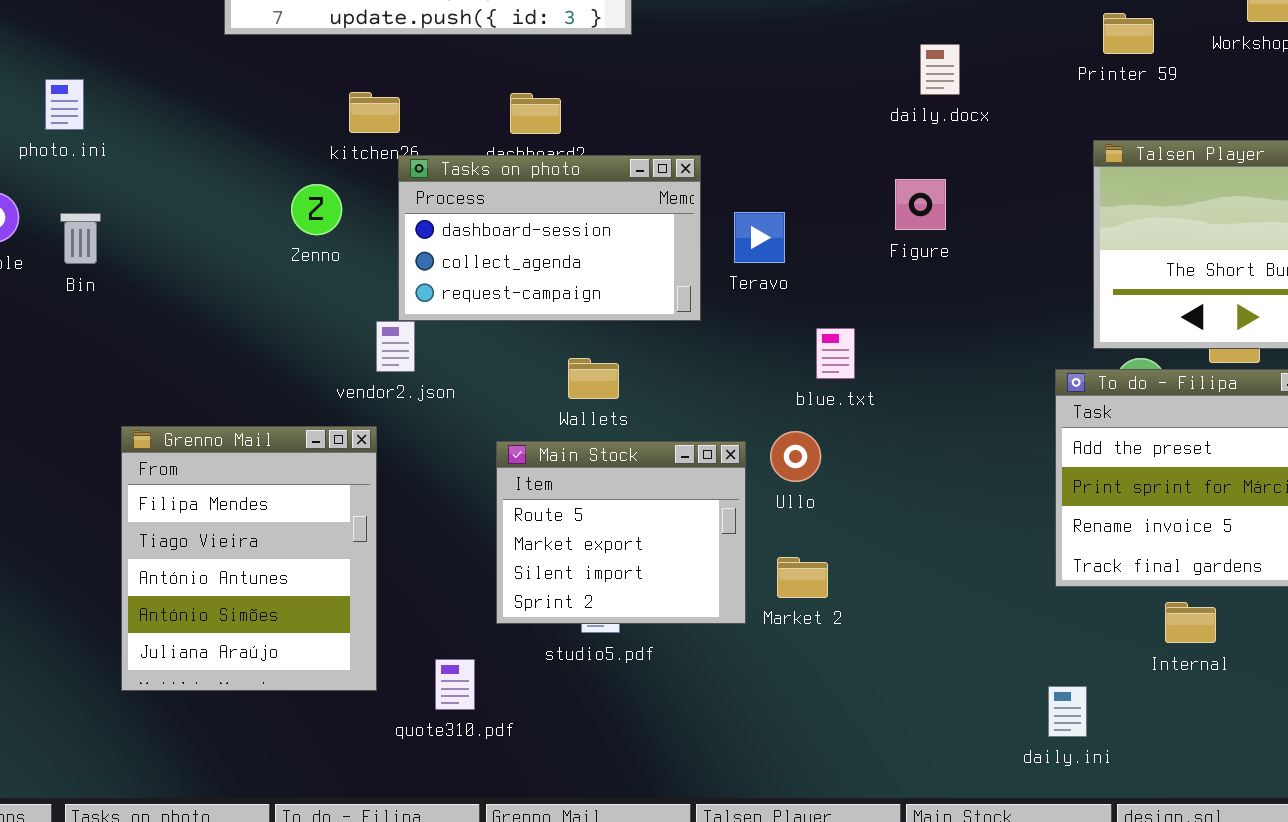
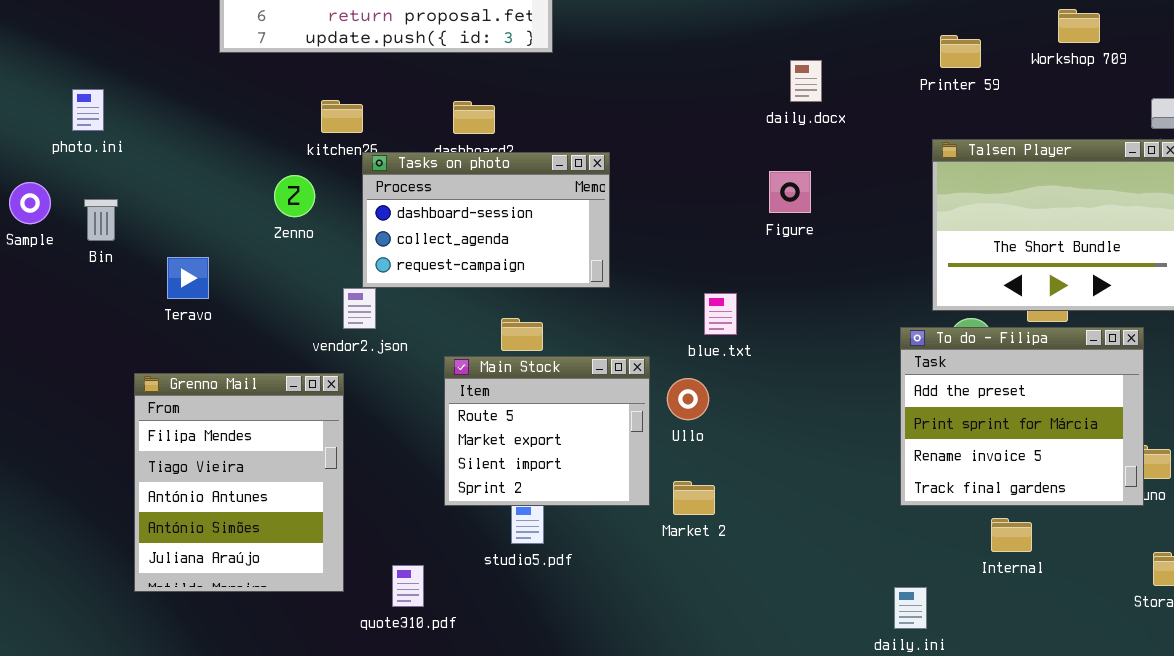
Teravo: [734,212,785,263] -> [167,257,209,299], moved
Main Stock: [496,441,746,624] -> [444,356,650,506], moved

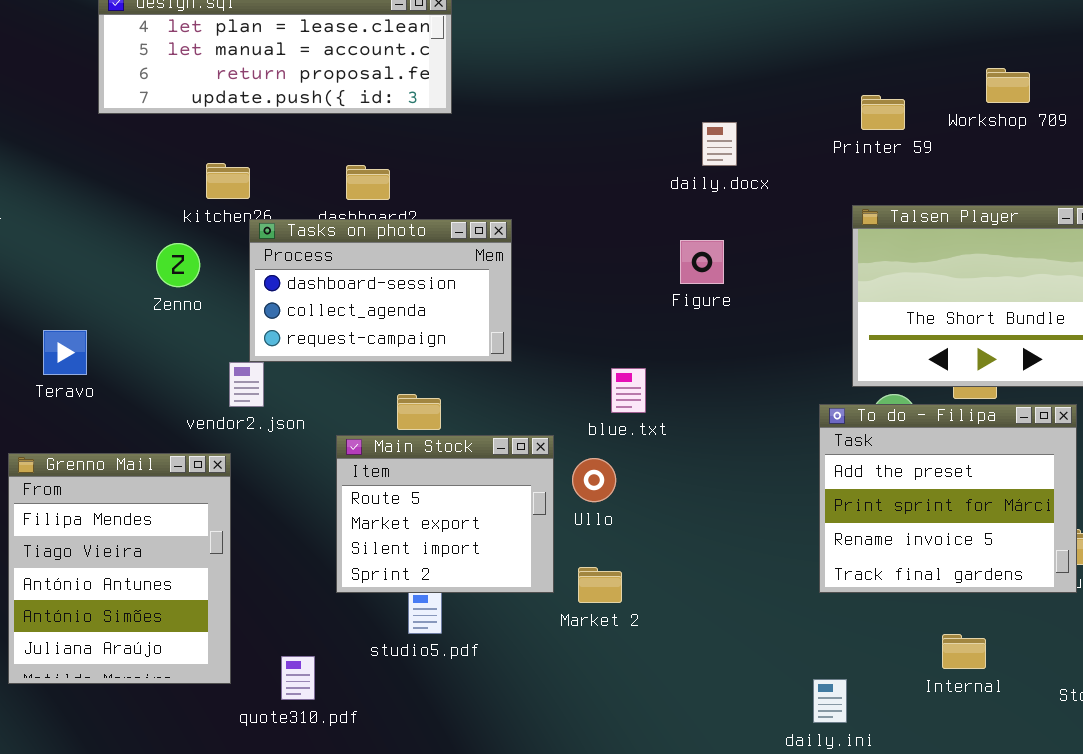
Internal: [991,518,1032,552] -> [942,634,986,669], moved

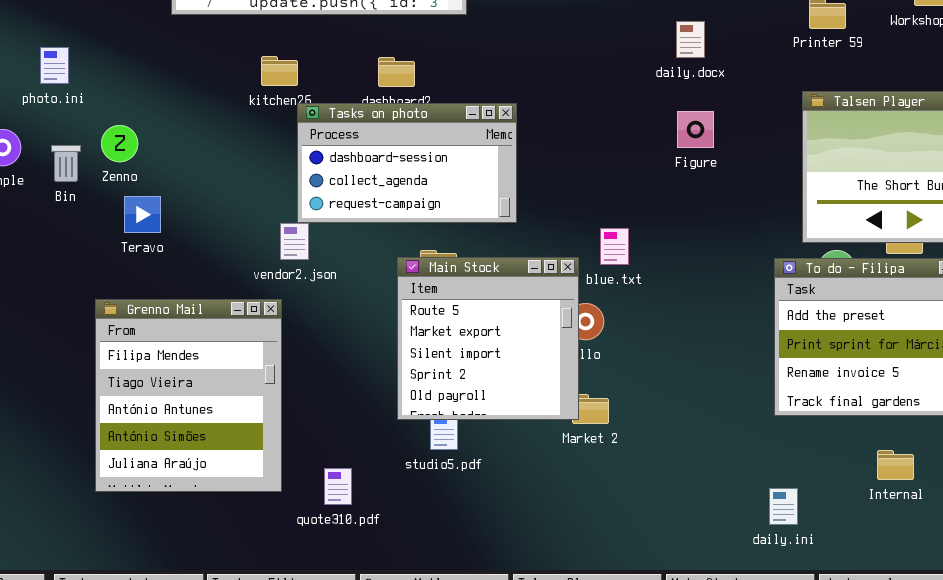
Figure: [680,240,724,284] -> [677,111,714,148], moved
Zenno: [156,243,200,287] -> [101,125,138,162], moved
Main Stock: [336,435,554,593] -> [397,257,579,420], moved, resized

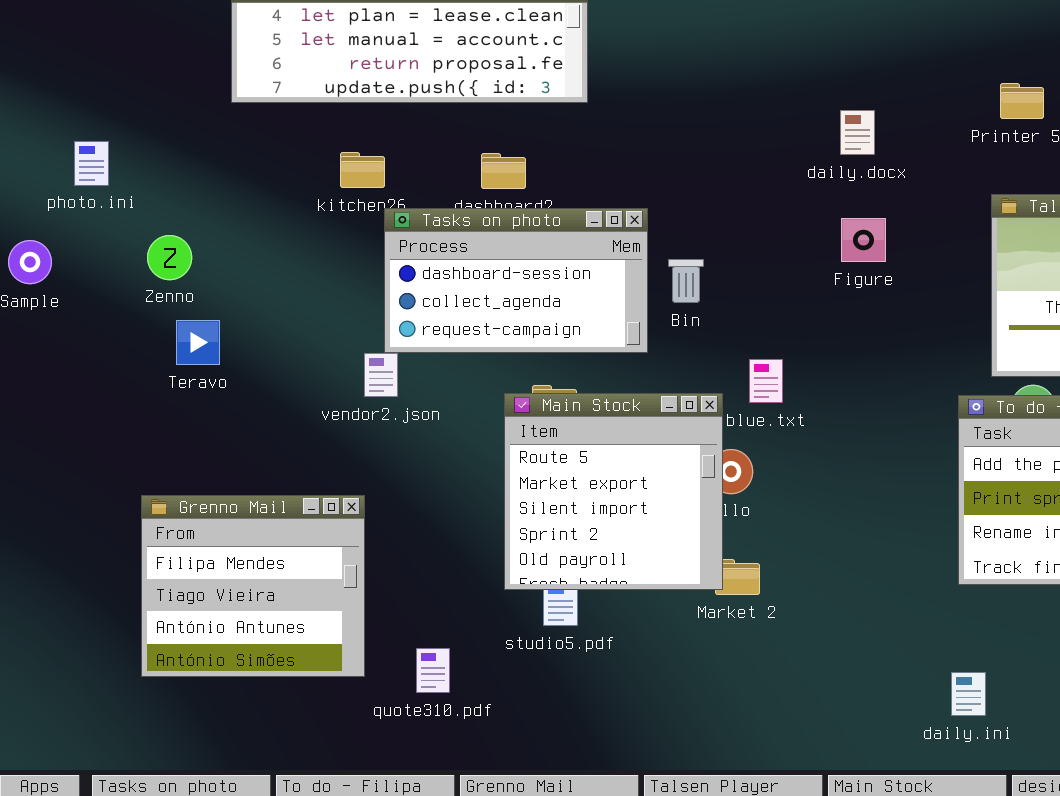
Bin: [51,145,81,182] -> [668,259,704,303], moved
Grenno Mail: [95,299,282,492] -> [141,495,365,677], resized

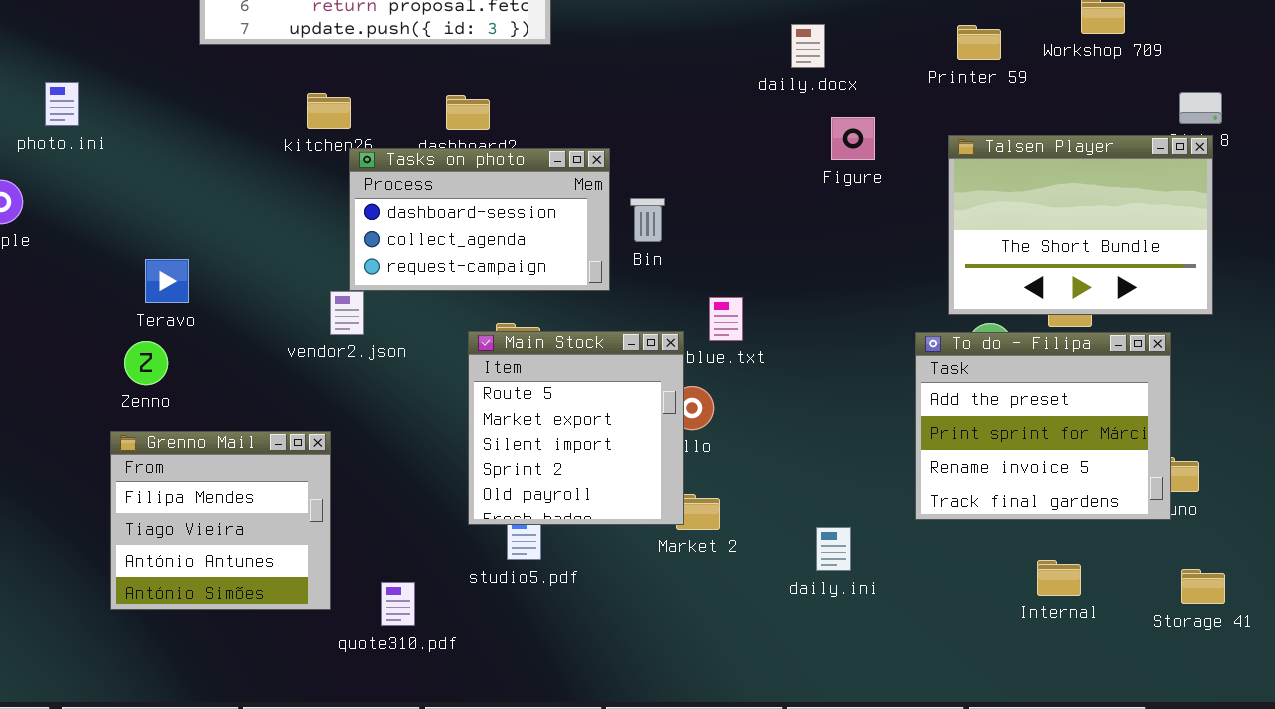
daily.docx: [840,110,875,155] -> [791,24,825,68], moved
Figure: [841,218,886,262] -> [831,117,875,160], moved
Zenno: [147,235,192,280] -> [124,341,168,385], moved
daily.ini: [951,672,986,716] -> [816,527,851,571], moved

